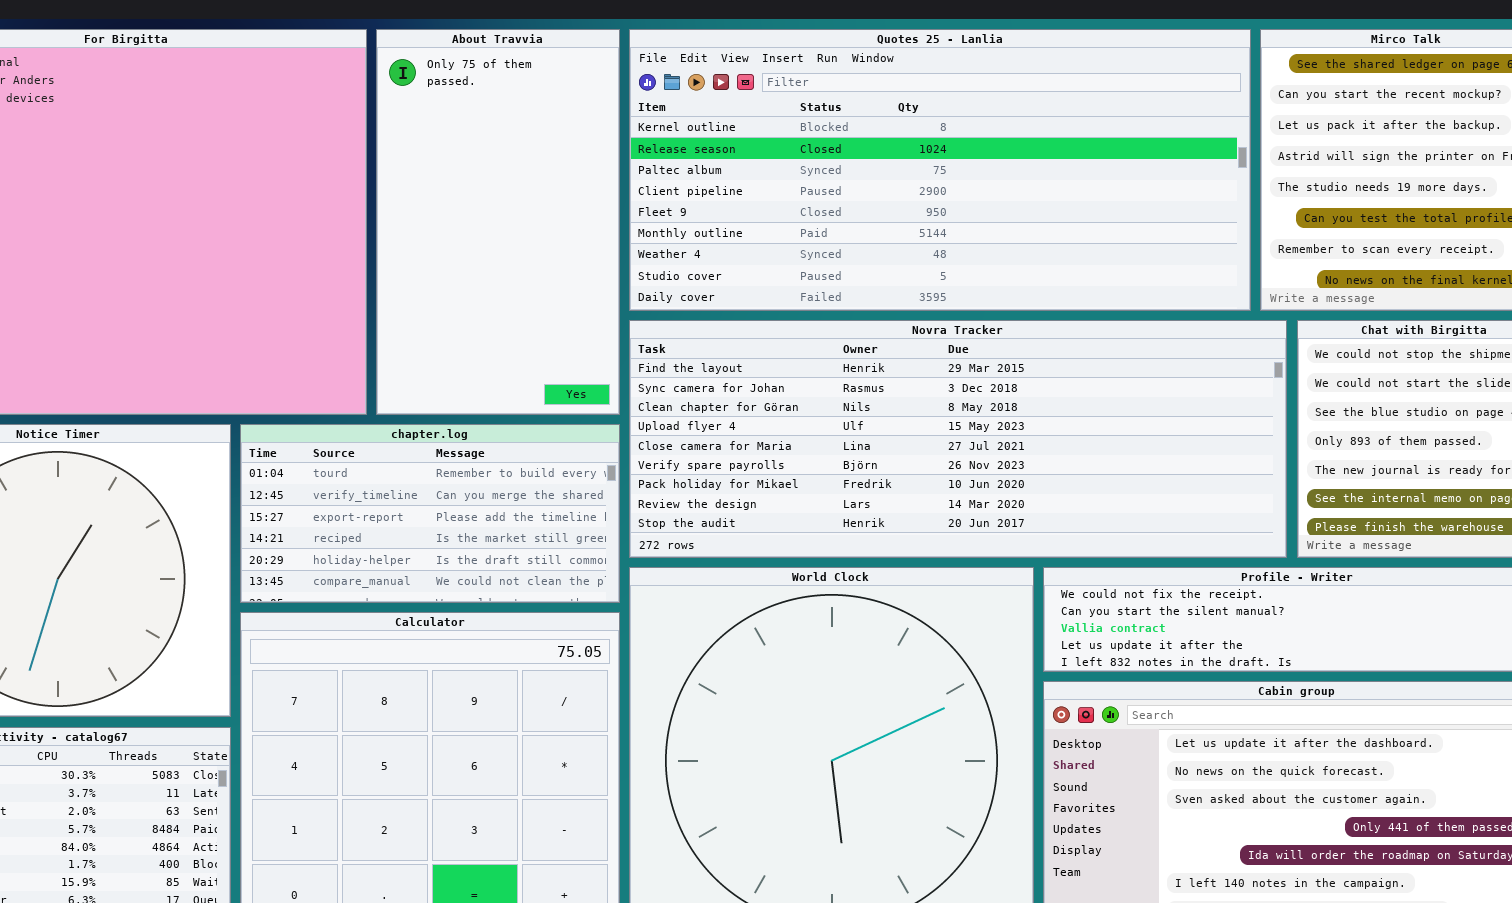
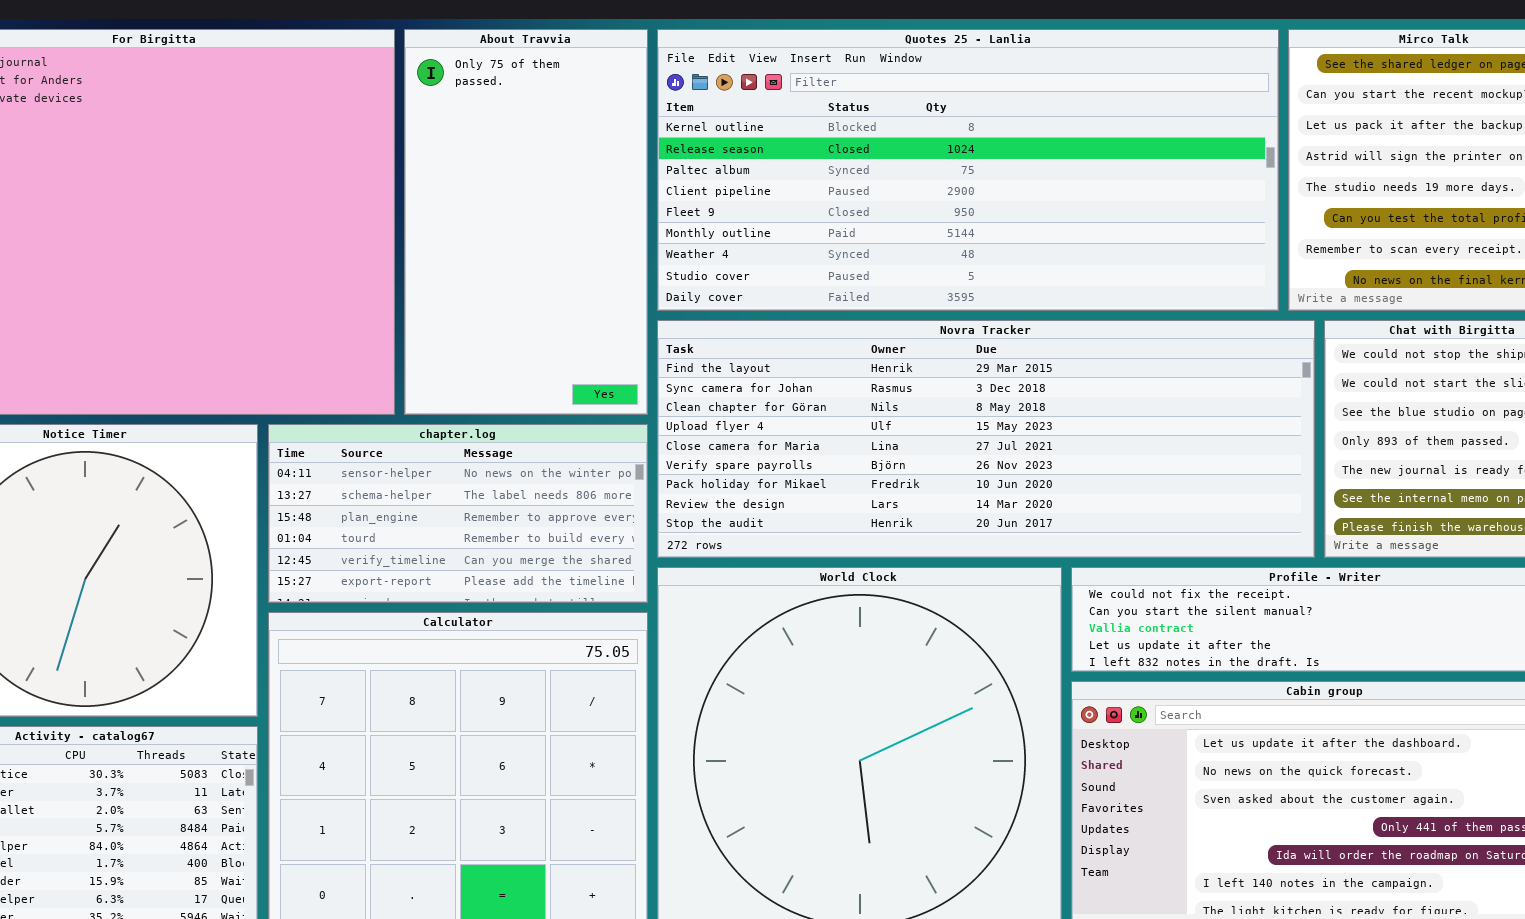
chapter.log: [240,424,620,603] -> [268,424,648,603], scrolled up 3 rows

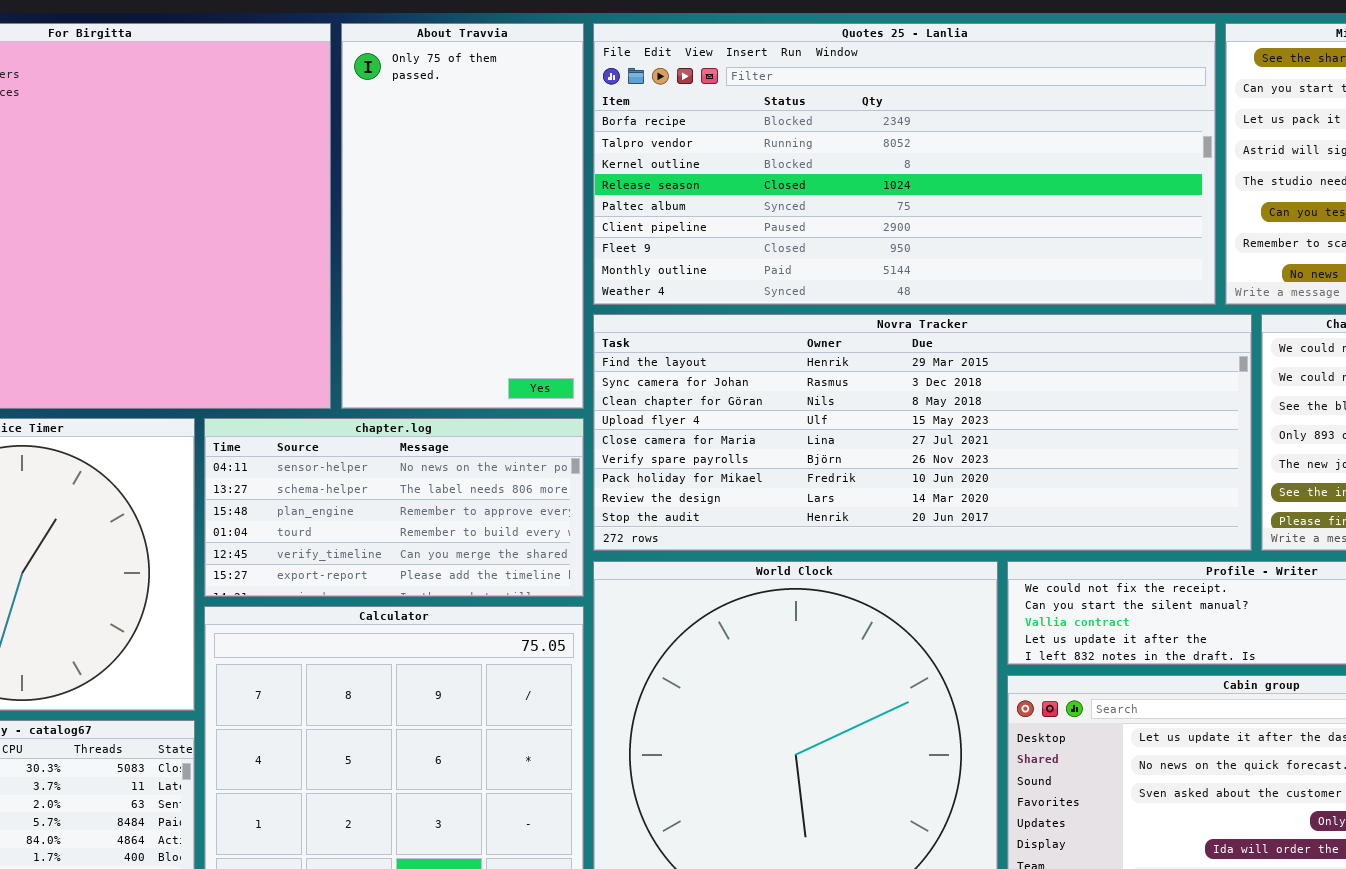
Quotes 25 - Lanlia: [657,29,1279,311] -> [593,23,1216,305], scrolled up 2 rows

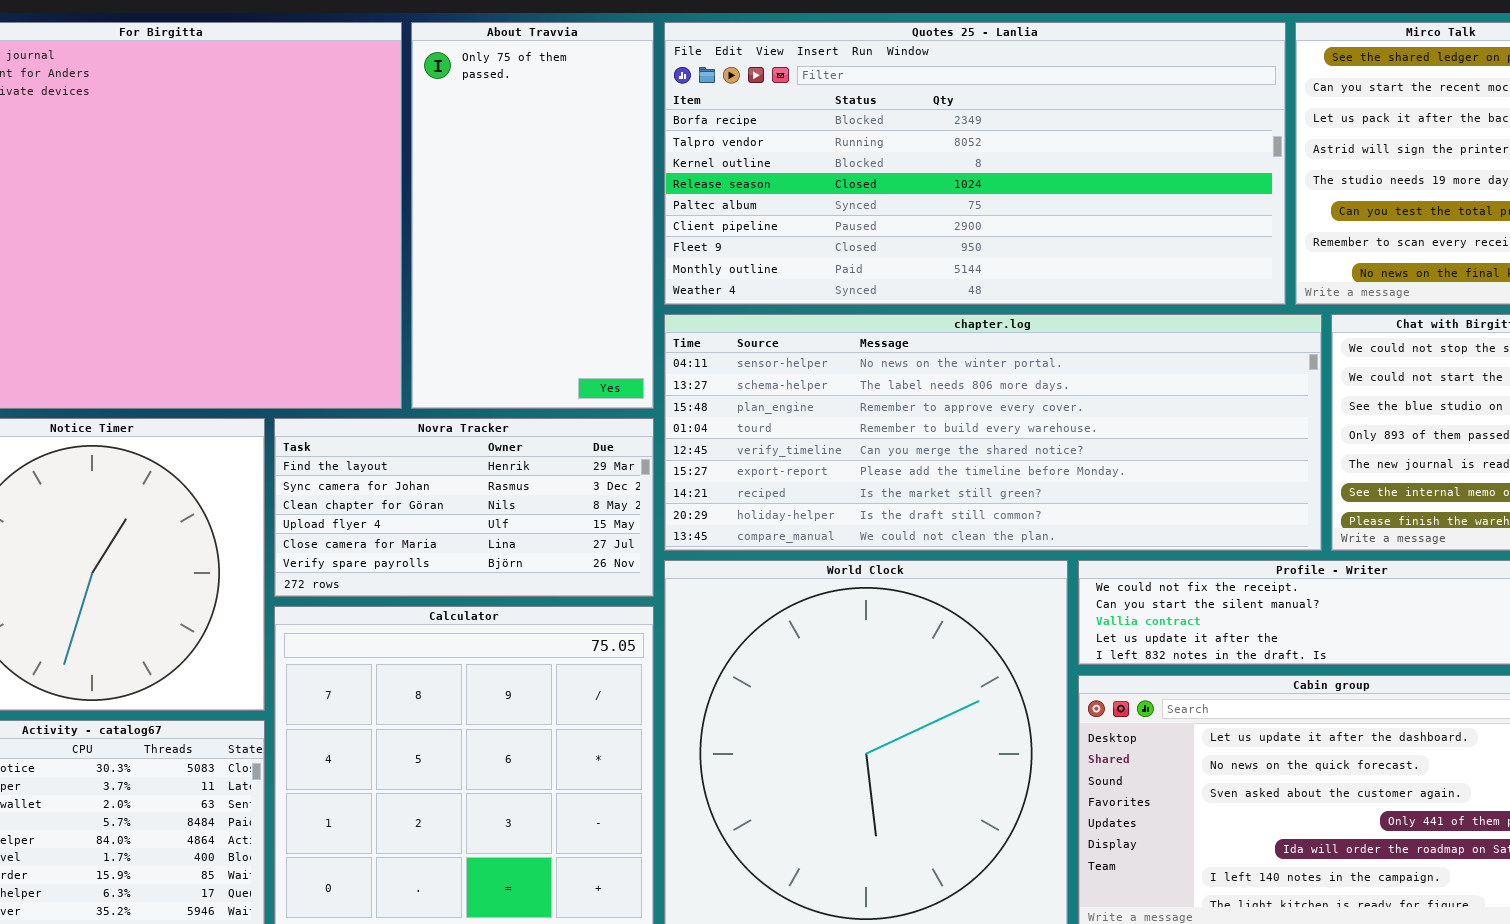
Novra Tracker: [593,314,1252,551] -> [274,418,654,597], moved, resized
chapter.log: [204,418,584,597] -> [664,314,1322,551], moved, resized

